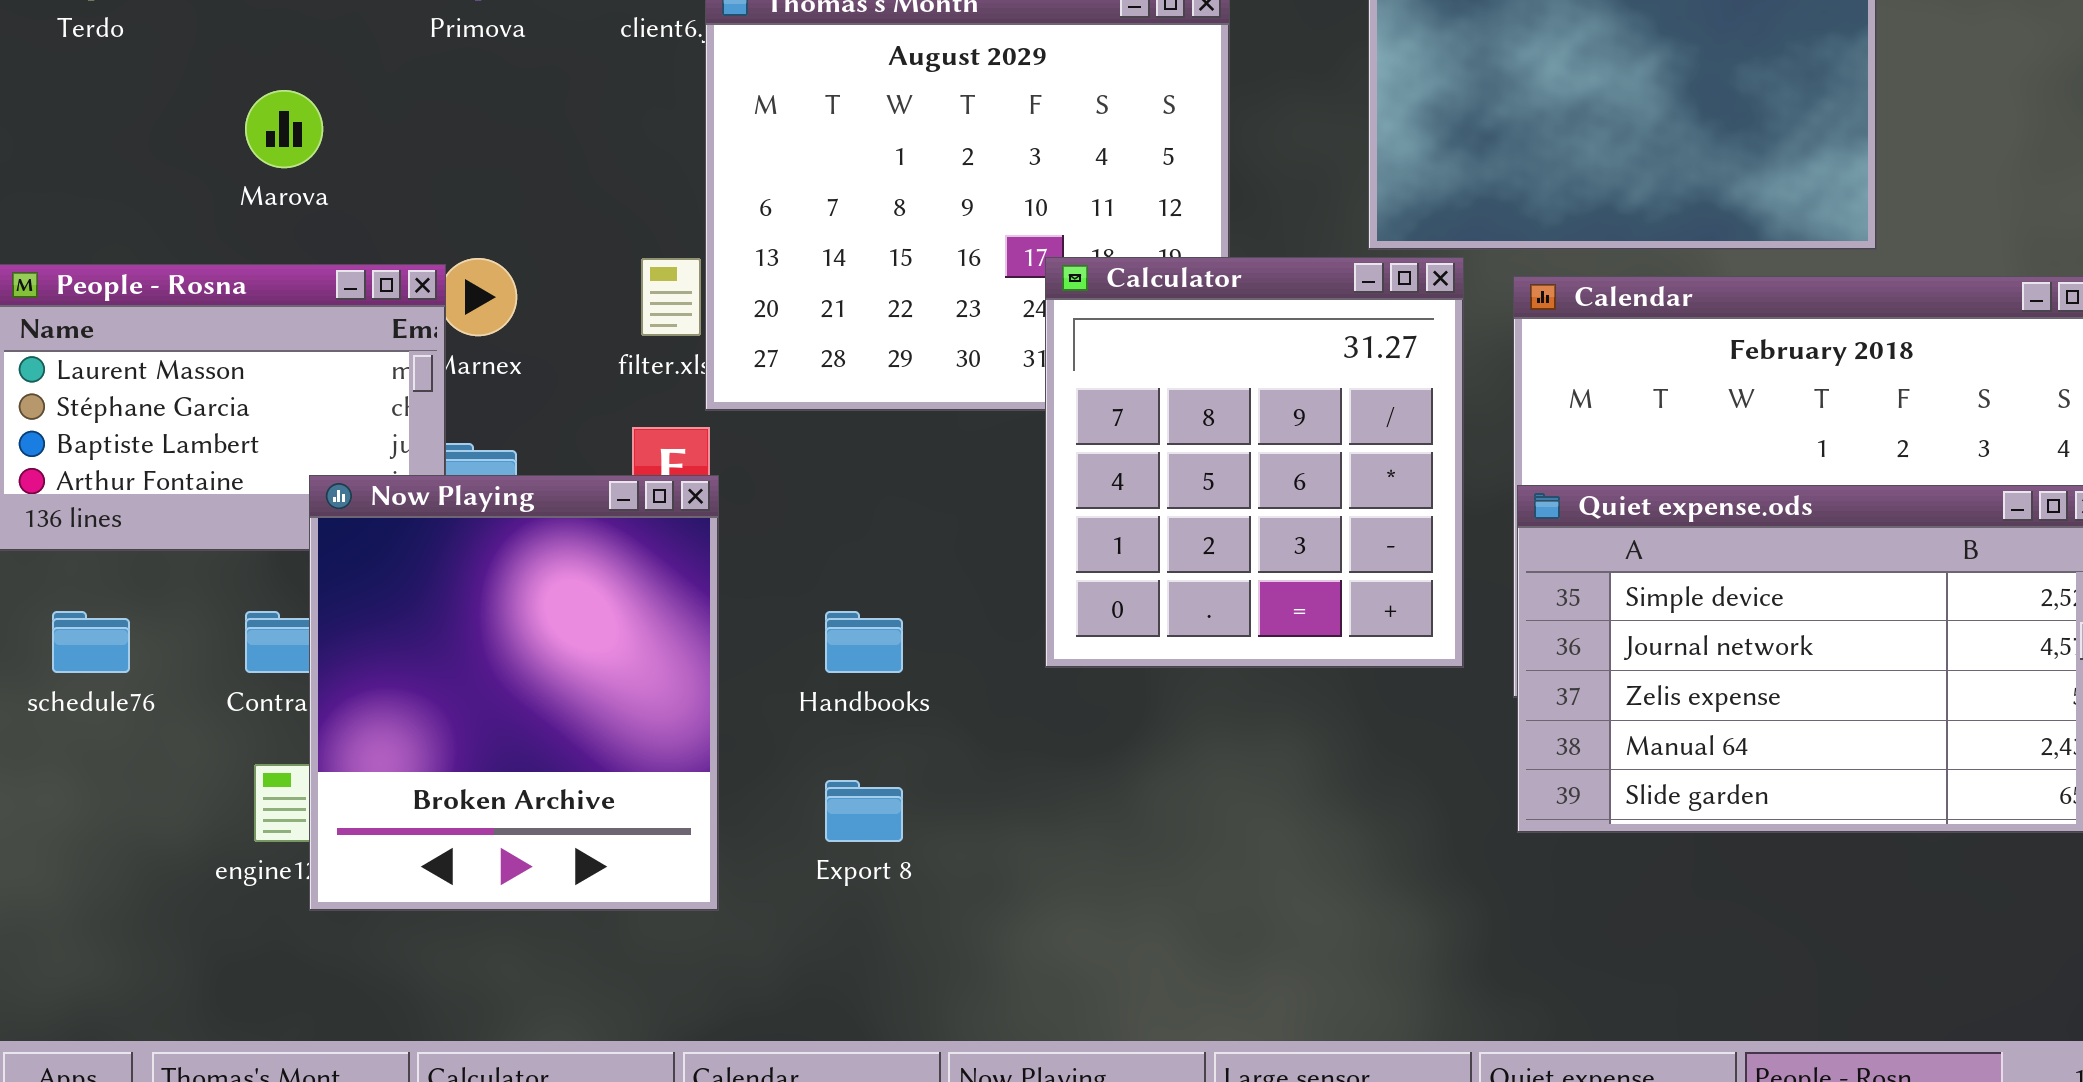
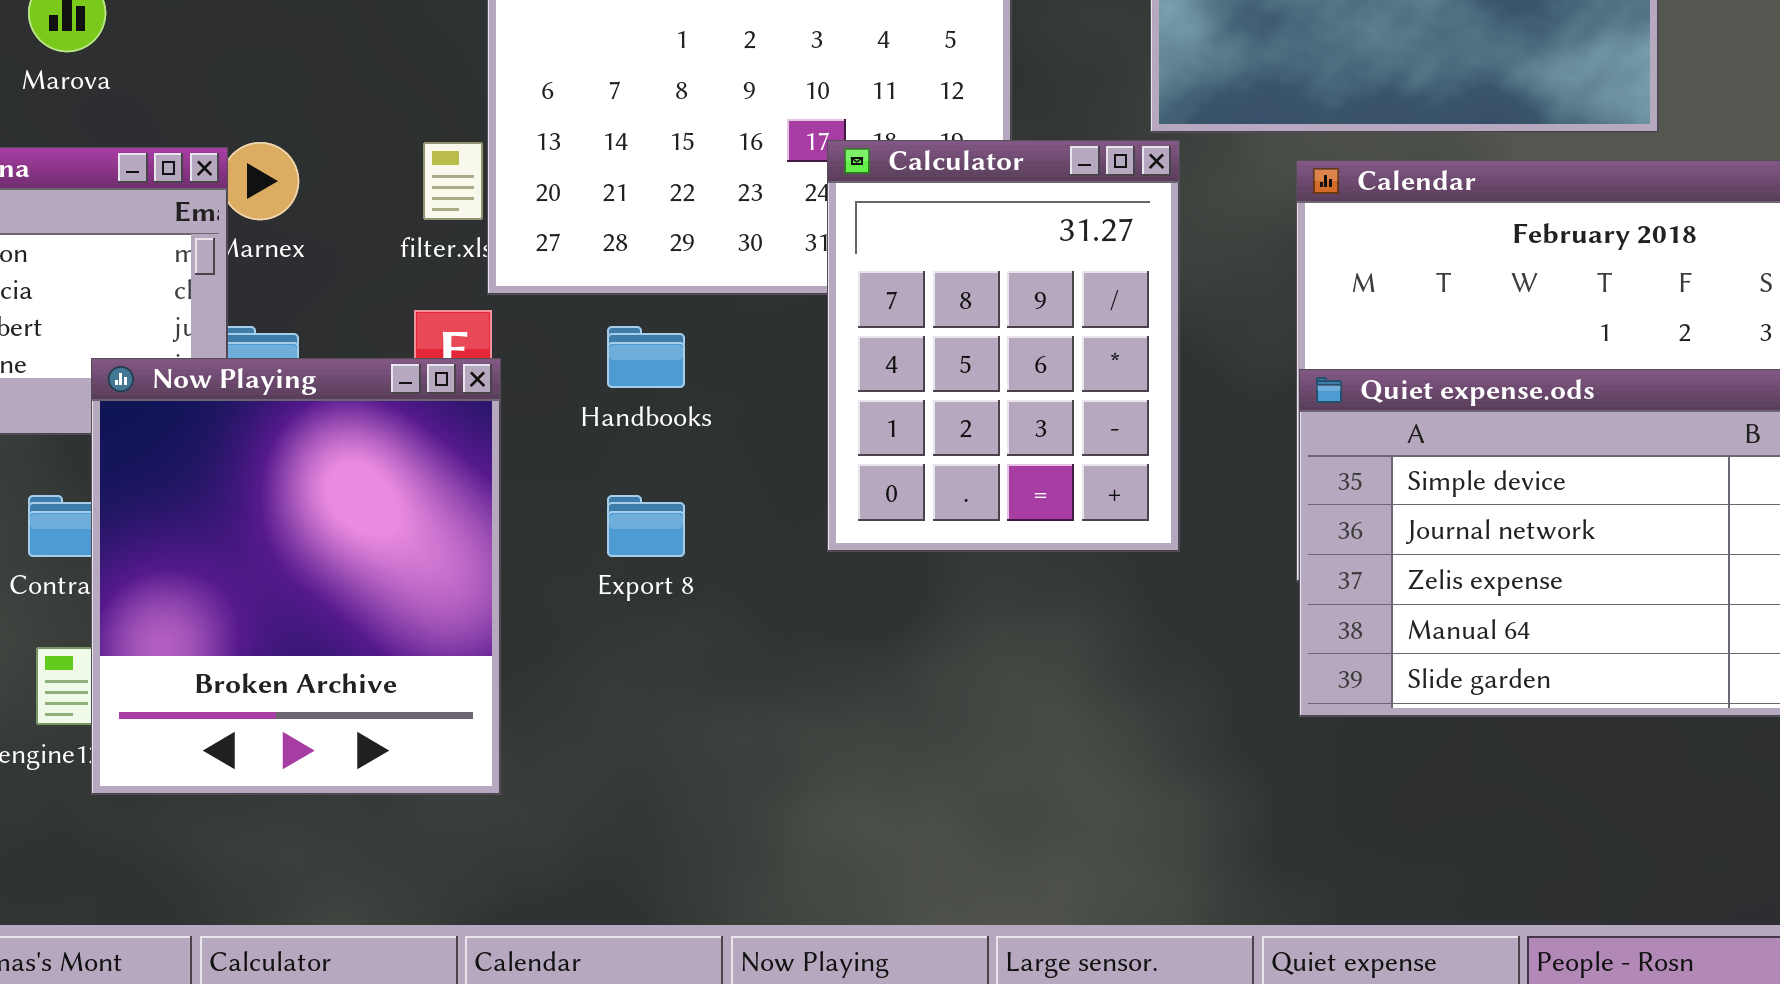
Calculator: [1045,257,1464,668] -> [827,140,1180,552], resized
Handbooks: [825,611,903,673] -> [607,326,685,388], moved
Export 8: [825,780,903,842] -> [607,495,685,557], moved

